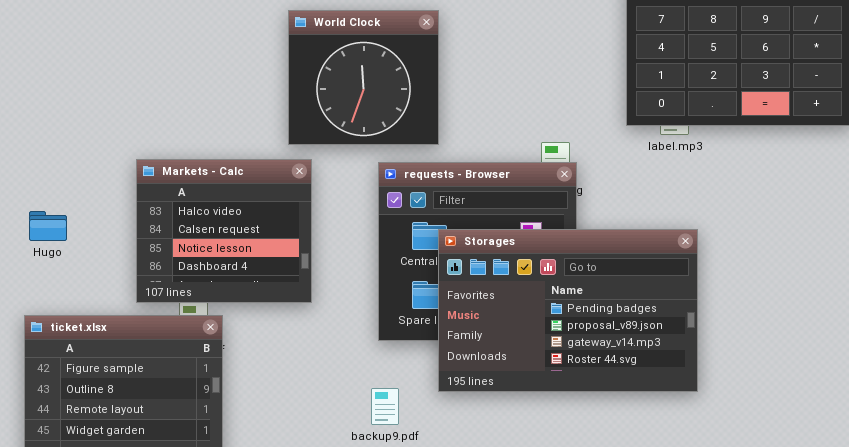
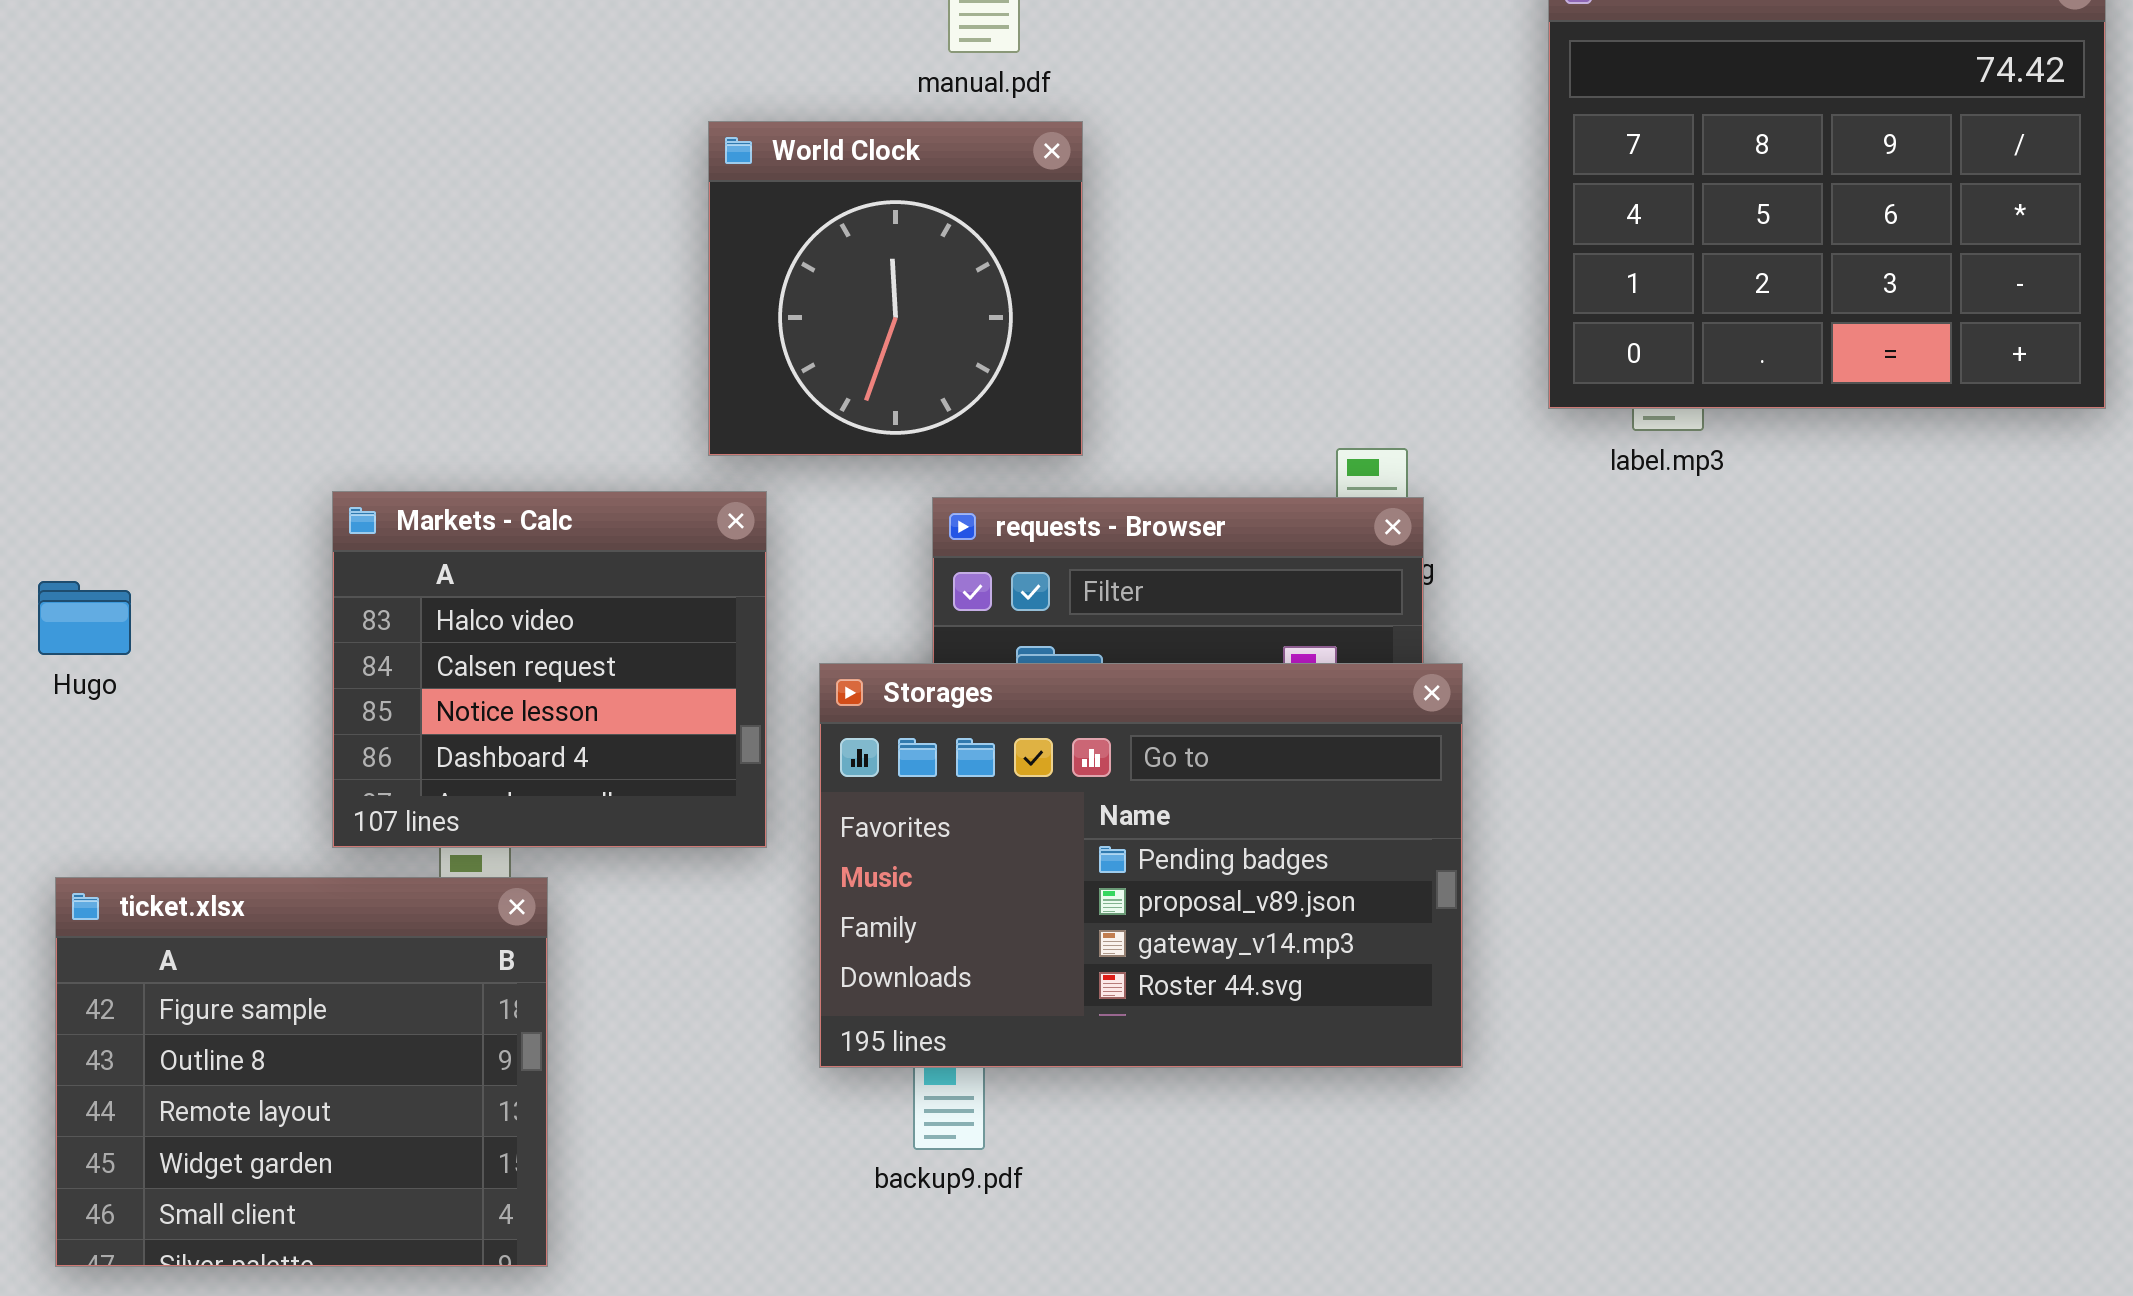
Hugo: [29,211,67,241] -> [38,581,131,655], moved
Storages: [438,229,698,392] -> [819,663,1463,1068], moved

